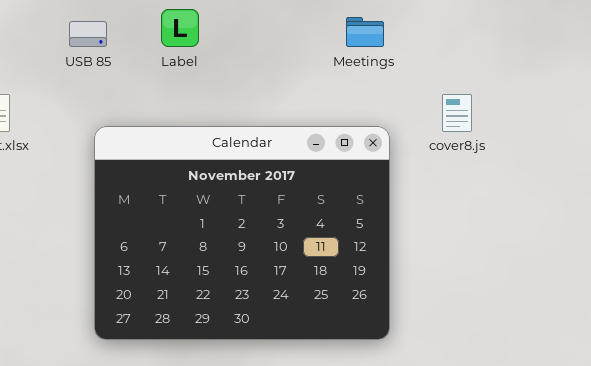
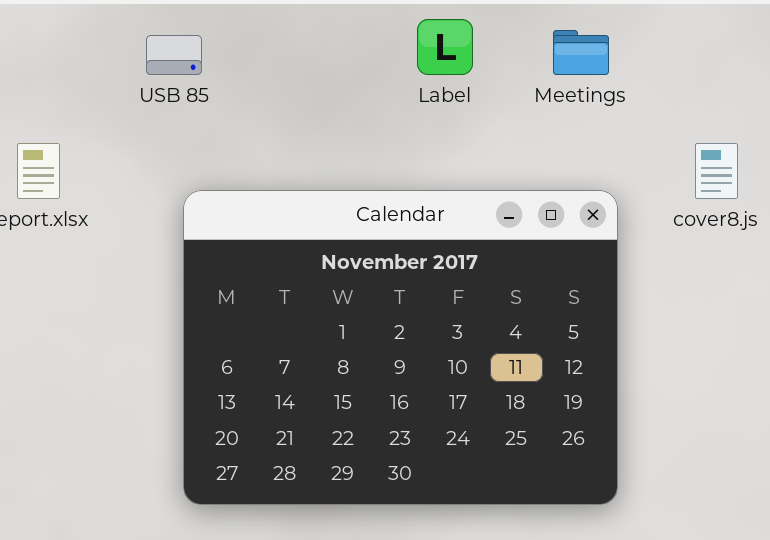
Label: [161,9,199,47] -> [417,19,473,75], moved

